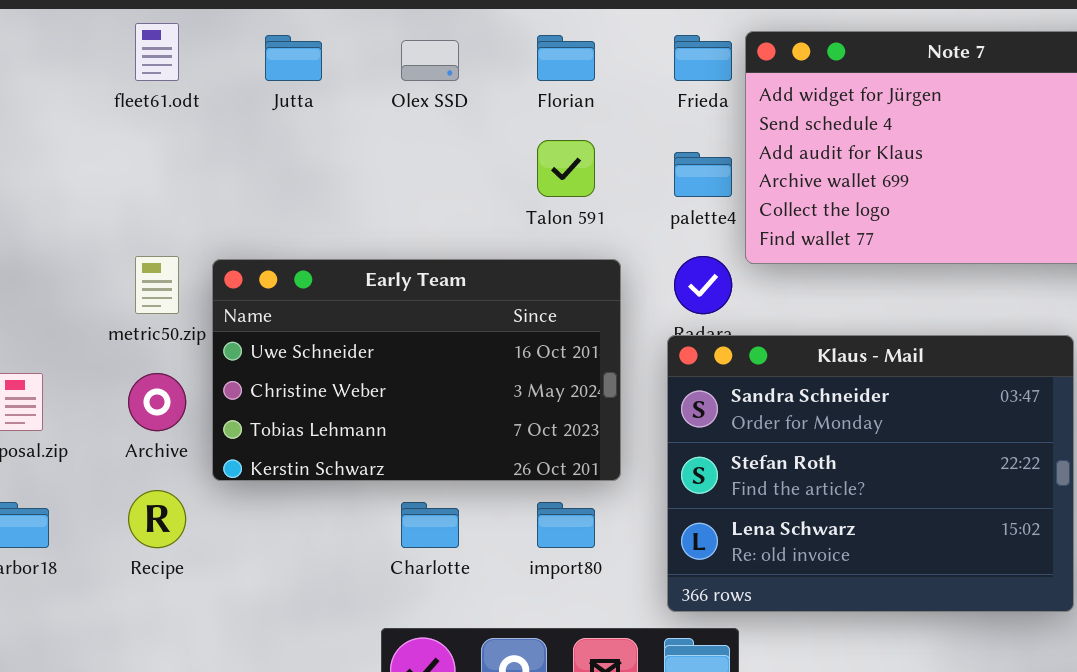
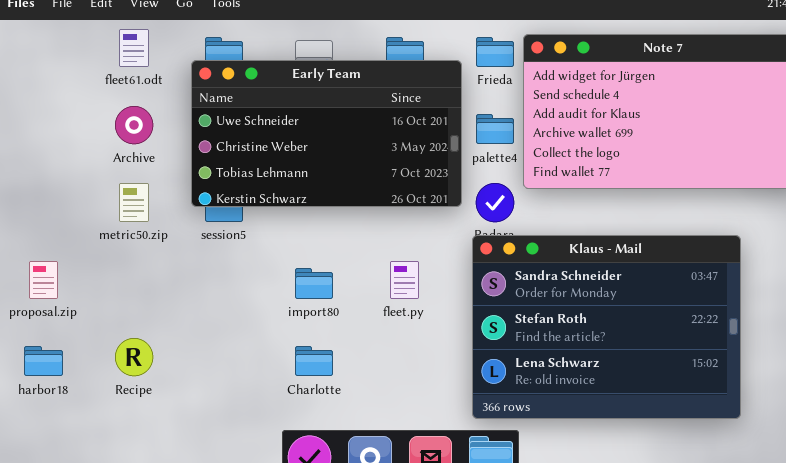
Early Team: [212,259,621,481] -> [191,60,462,207], moved
Archive: [128,373,186,431] -> [115,106,153,144], moved
import80: [537,502,595,548] -> [295,268,333,299], moved

